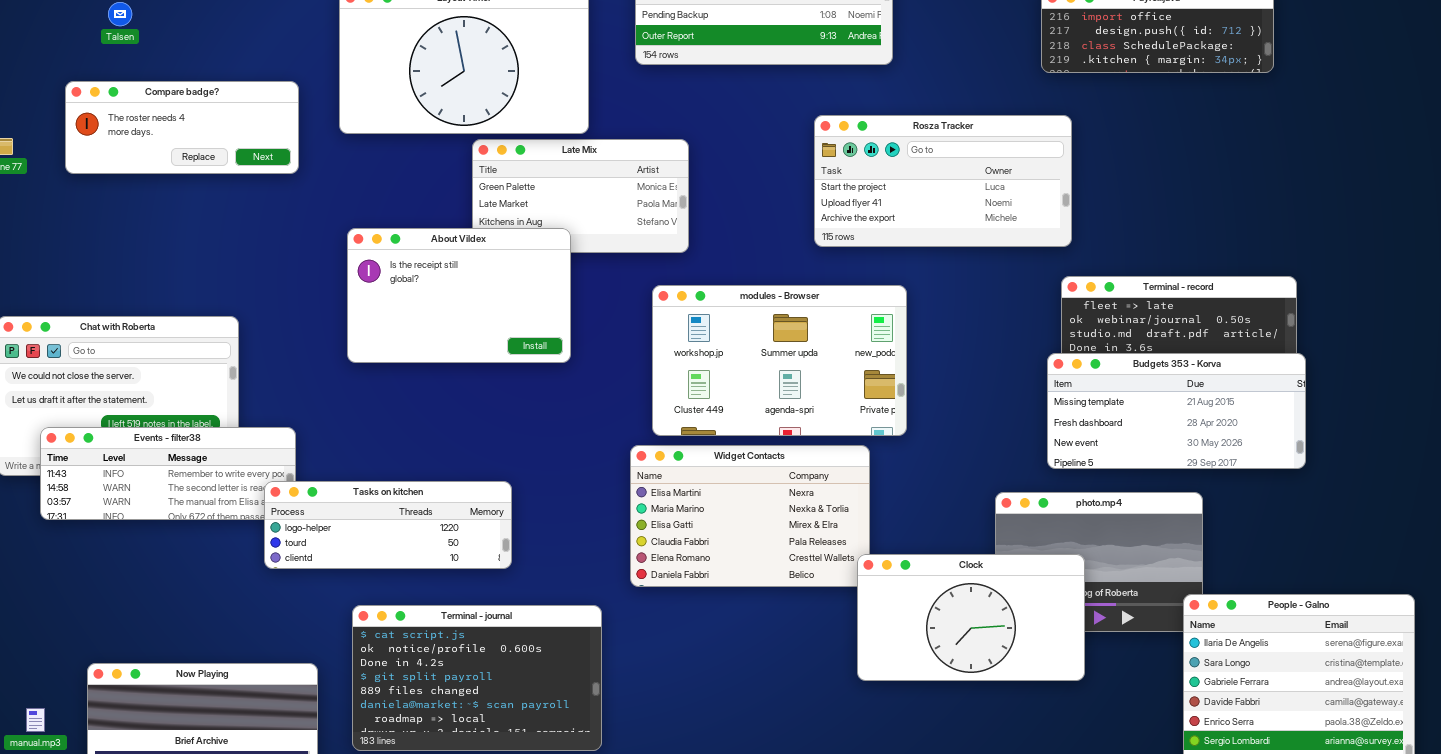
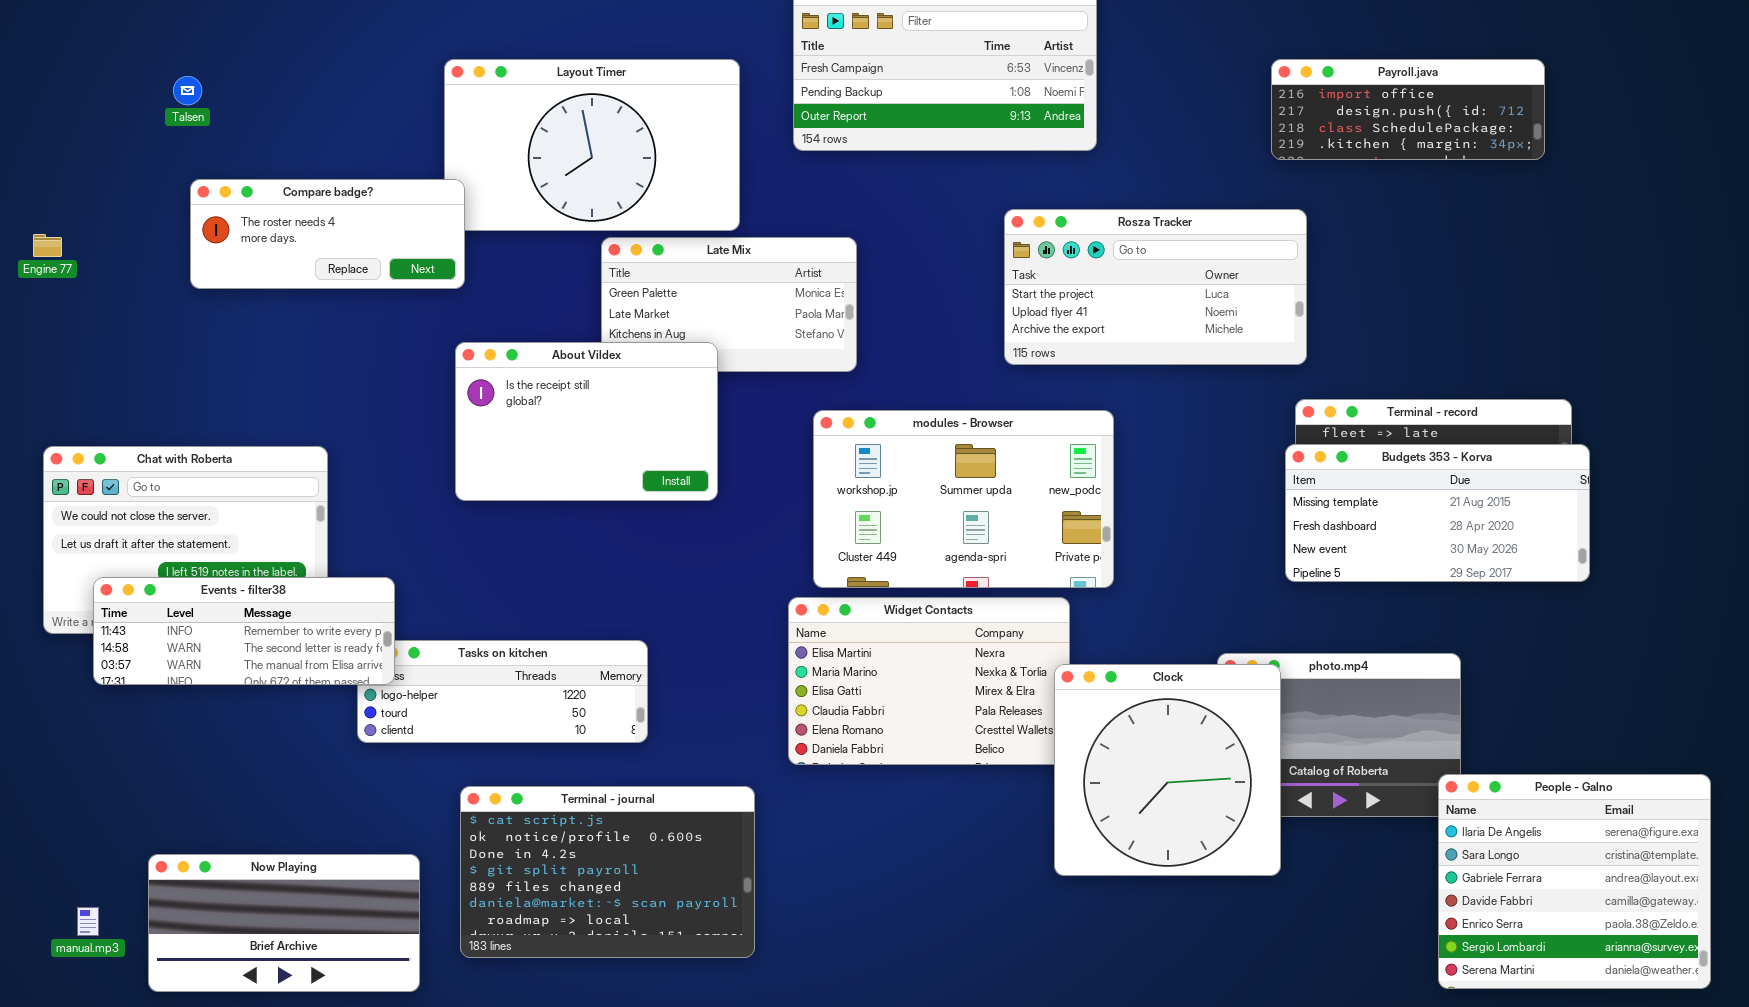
Compare badge?: [65,81,299,174] -> [190,179,465,289], moved
Budgets 353 - Korva: [1047,353,1306,469] -> [1285,444,1590,582], moved
Events - filter38: [40,427,296,520] -> [93,577,395,685], raised
Clock: [857,554,1085,681] -> [1054,664,1281,876], resized

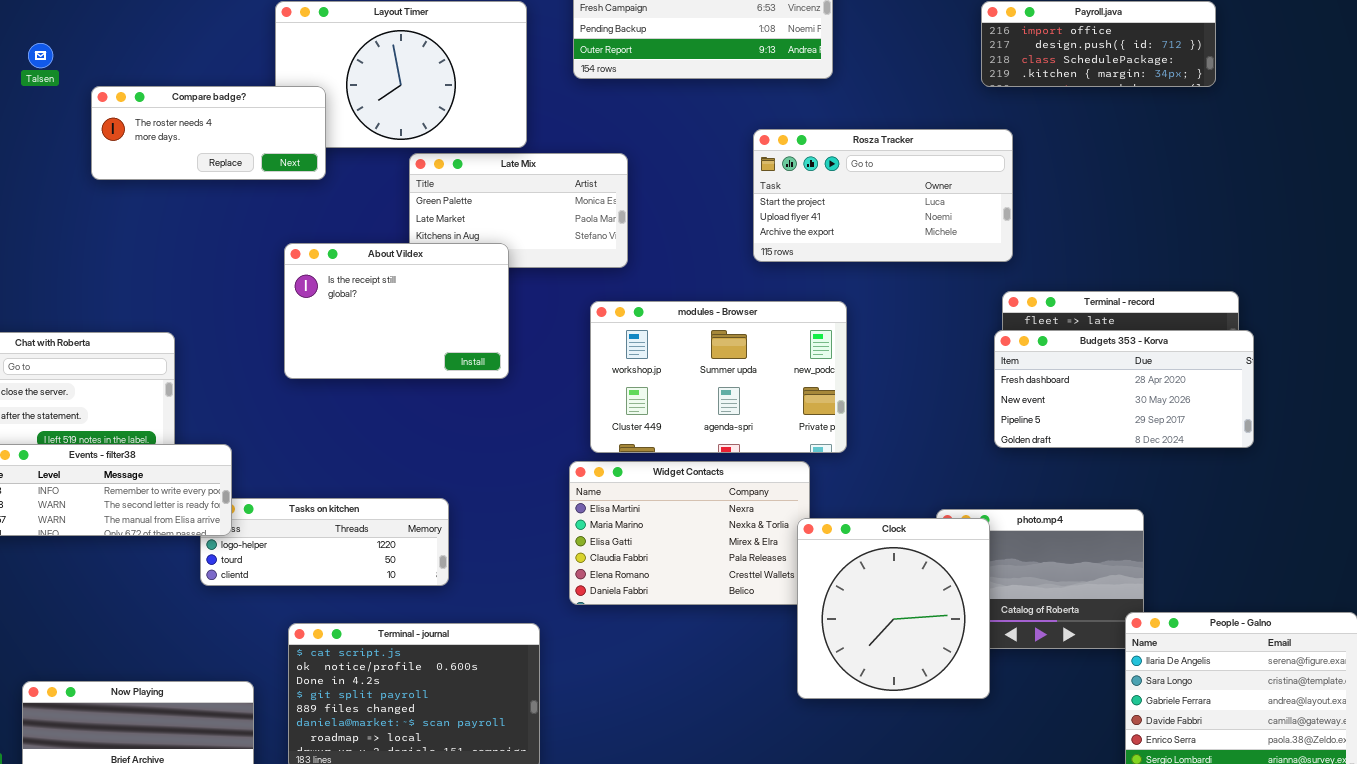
Talsen: [173,76,202,105] -> [28,43,53,68], moved
Compare badge?: [190,179,465,289] -> [91,86,326,180], moved
Budgets 353 - Korva: [1285,444,1590,582] -> [994,330,1254,448], scrolled down 1 row

